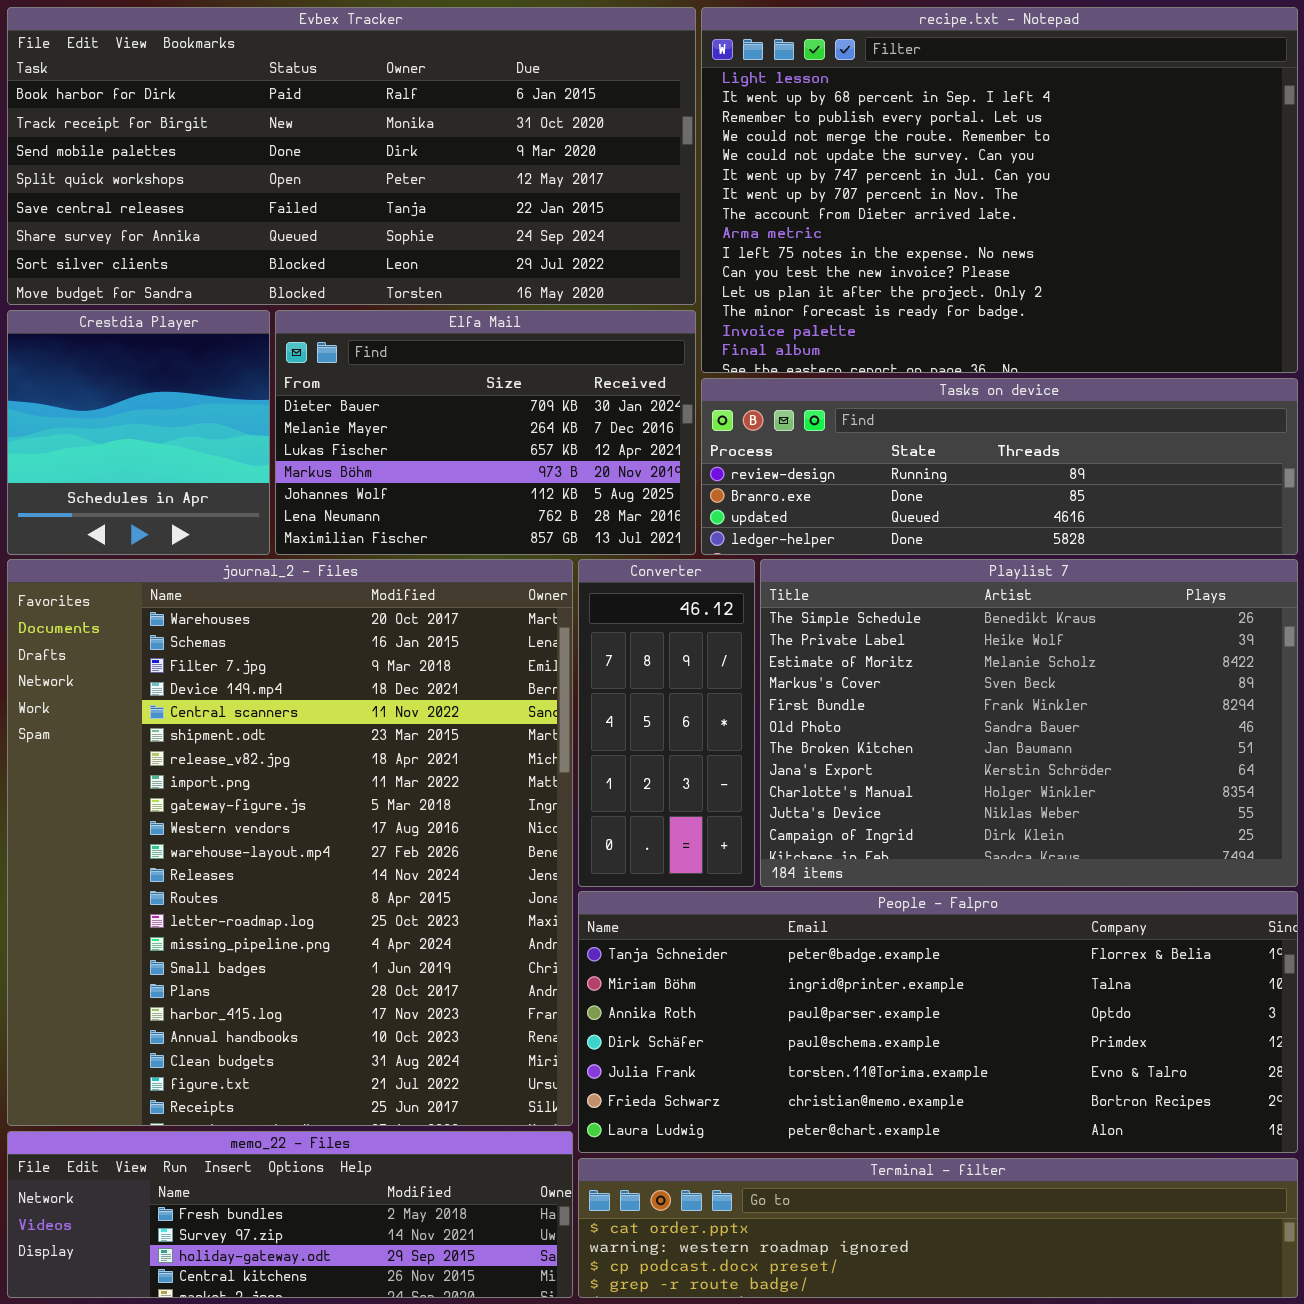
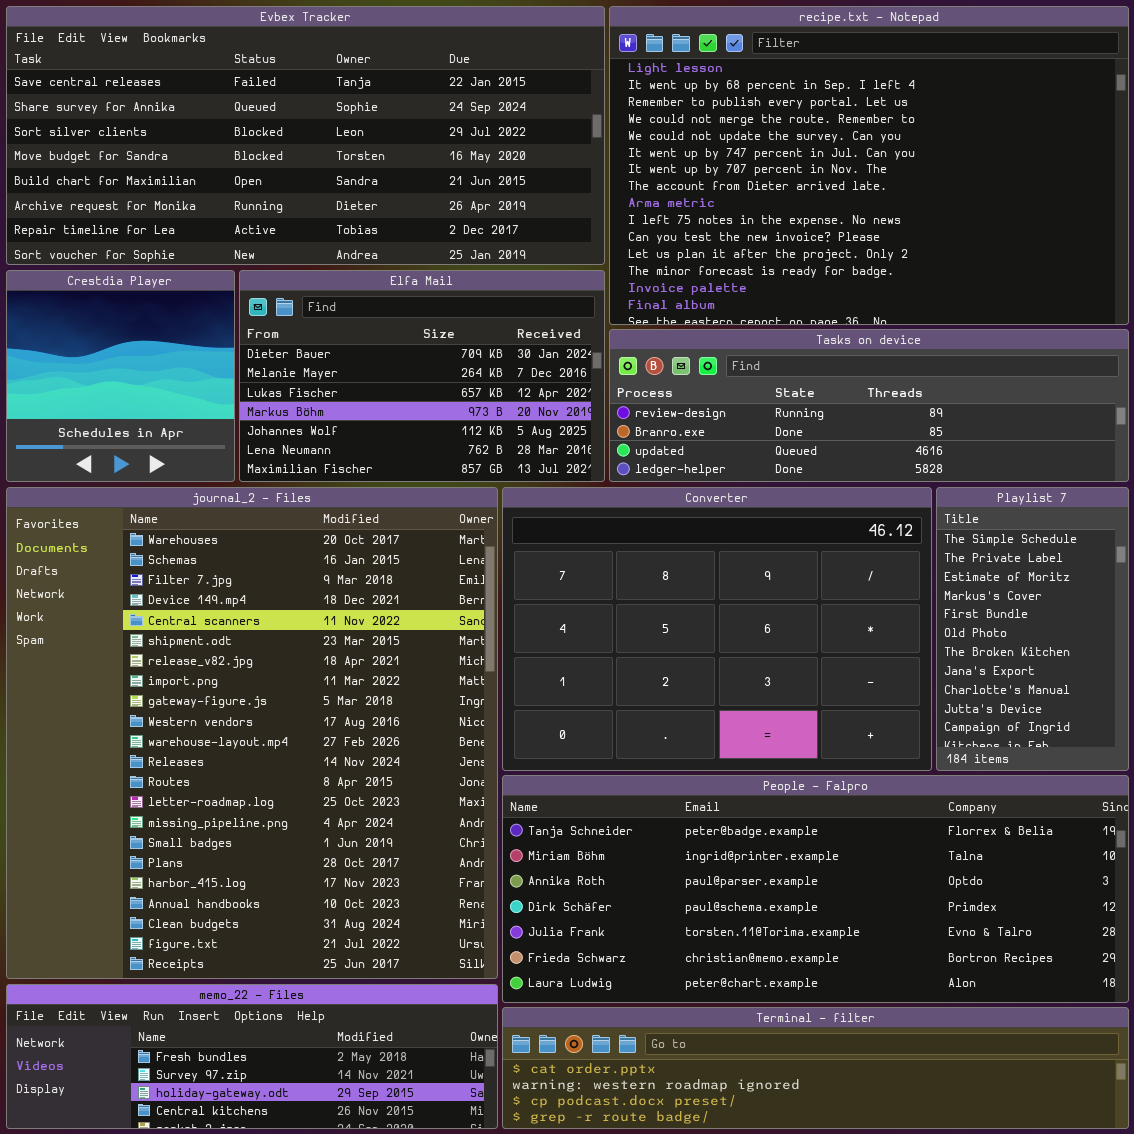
Evbex Tracker: [7,7,696,305] -> [6,6,605,265], scrolled down 4 rows
Converter: [578,559,755,887] -> [502,487,932,771], resized
Playlist 7: [760,559,1298,887] -> [936,487,1129,771], resized

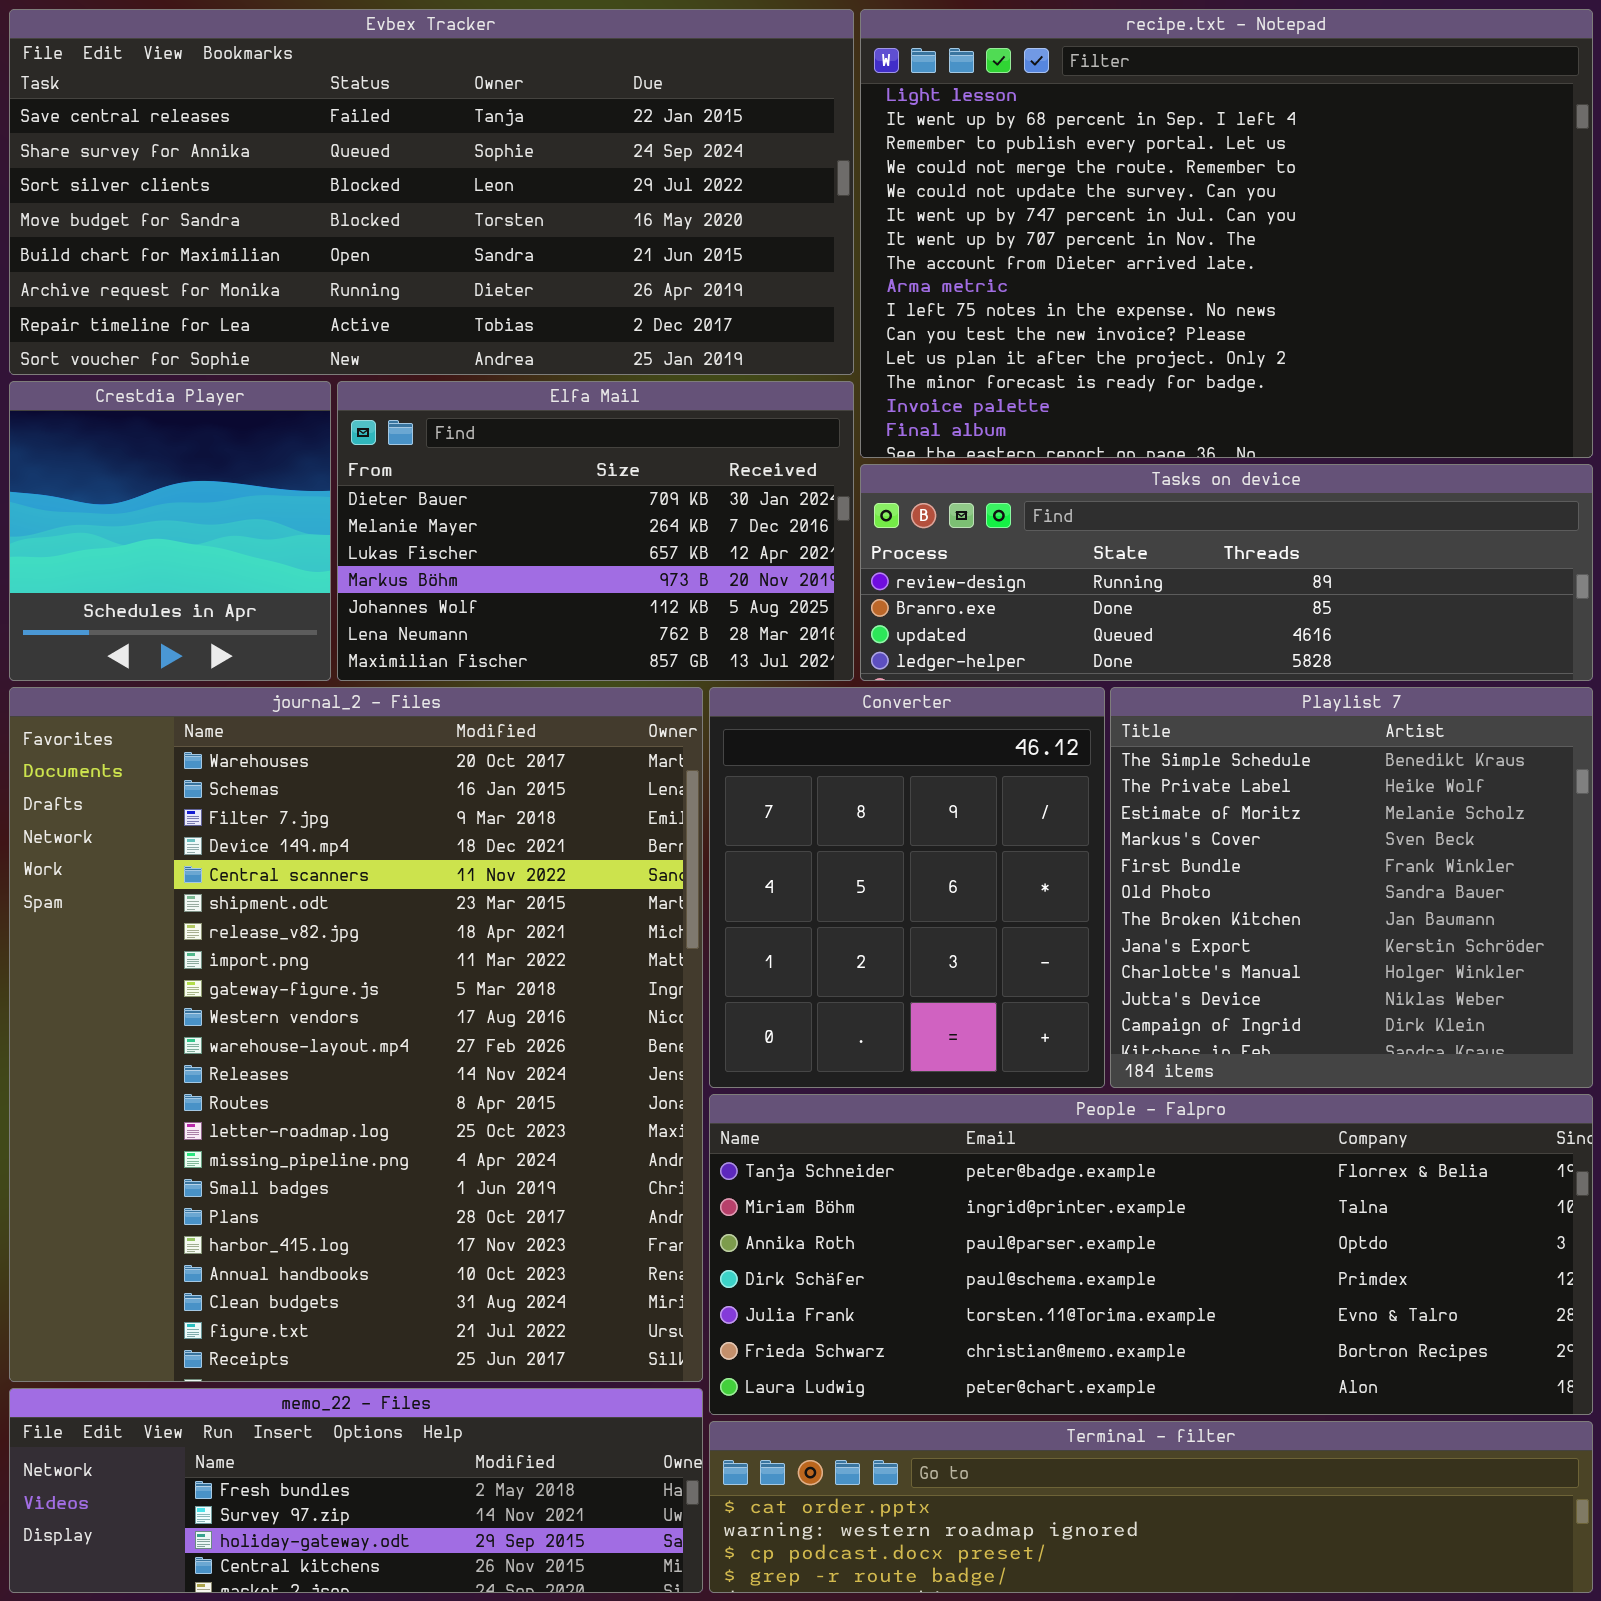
Converter: [502,487,932,771] -> [709,687,1105,1088], resized
Playlist 7: [936,487,1129,771] -> [1110,687,1593,1088], resized

